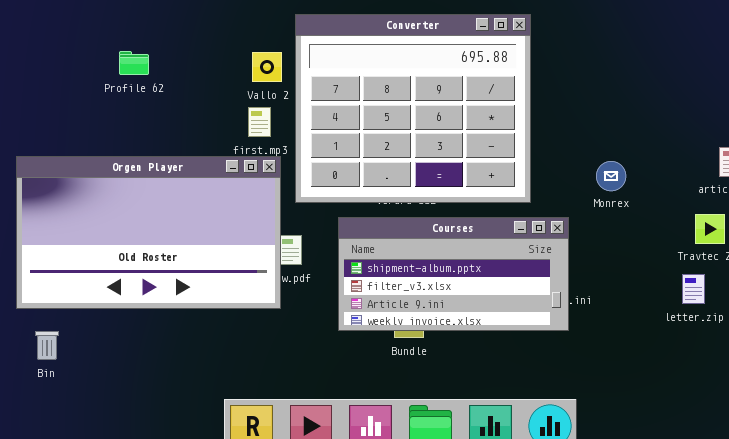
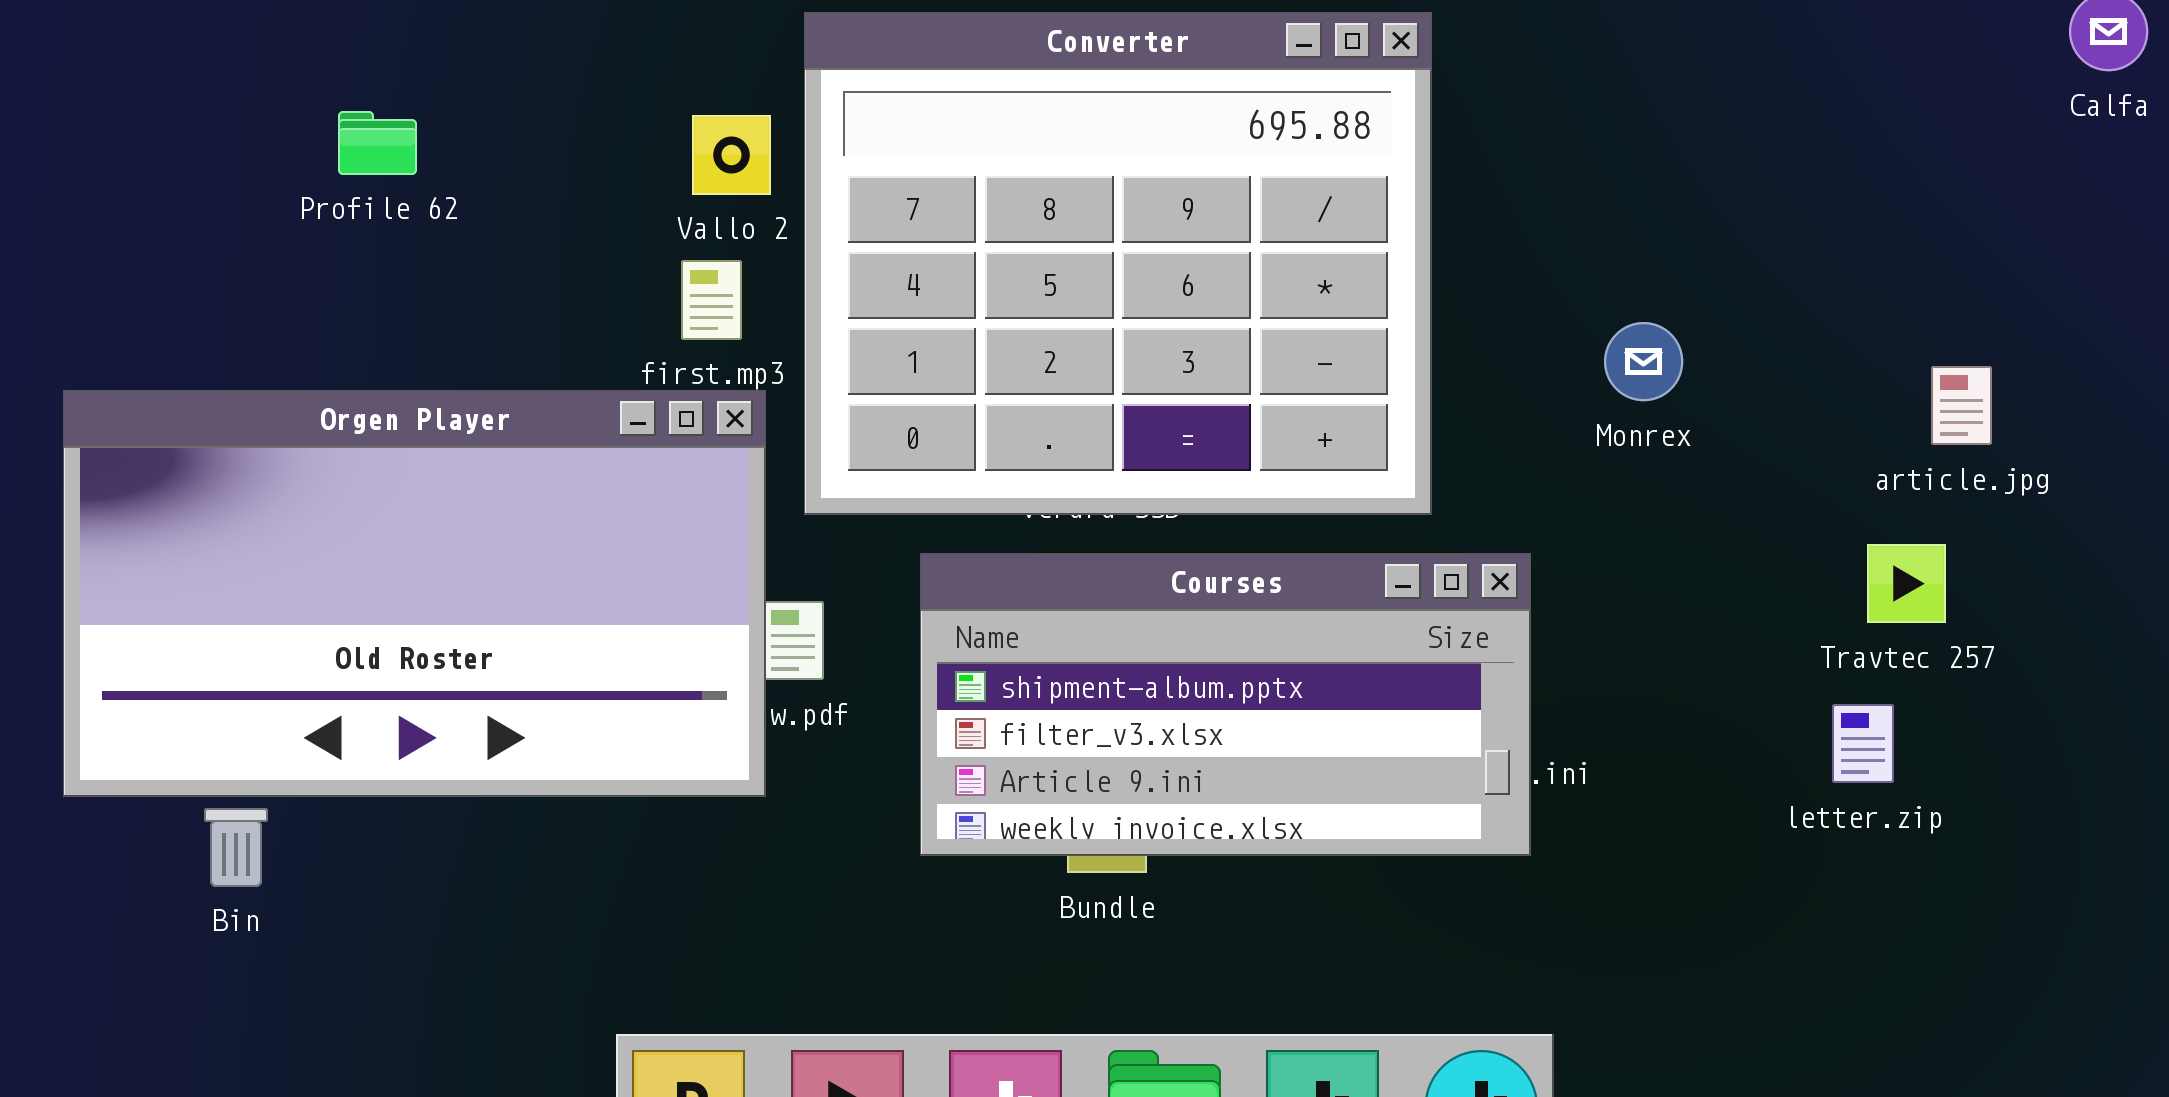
Monrex: [596,161,626,191] -> [1604,322,1683,401], moved
Bin: [35,331,59,360] -> [204,808,268,887], moved

